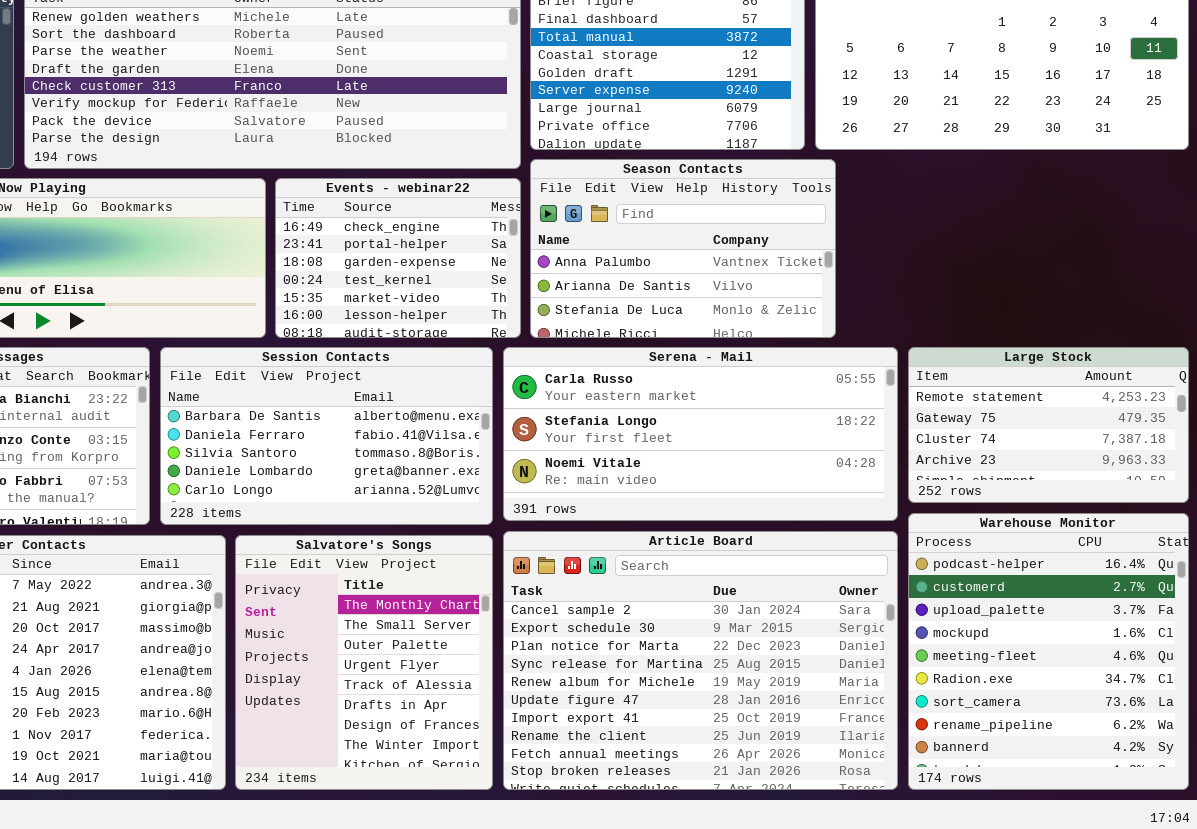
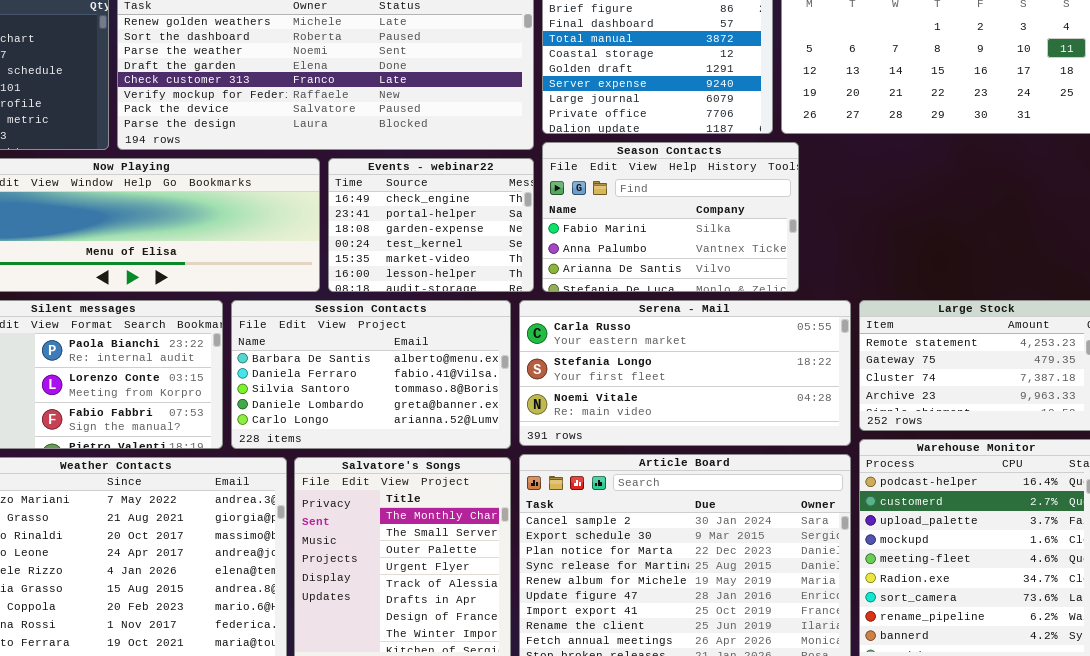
Season Contacts: [530,159,836,338] -> [542,142,799,292], scrolled up 1 row

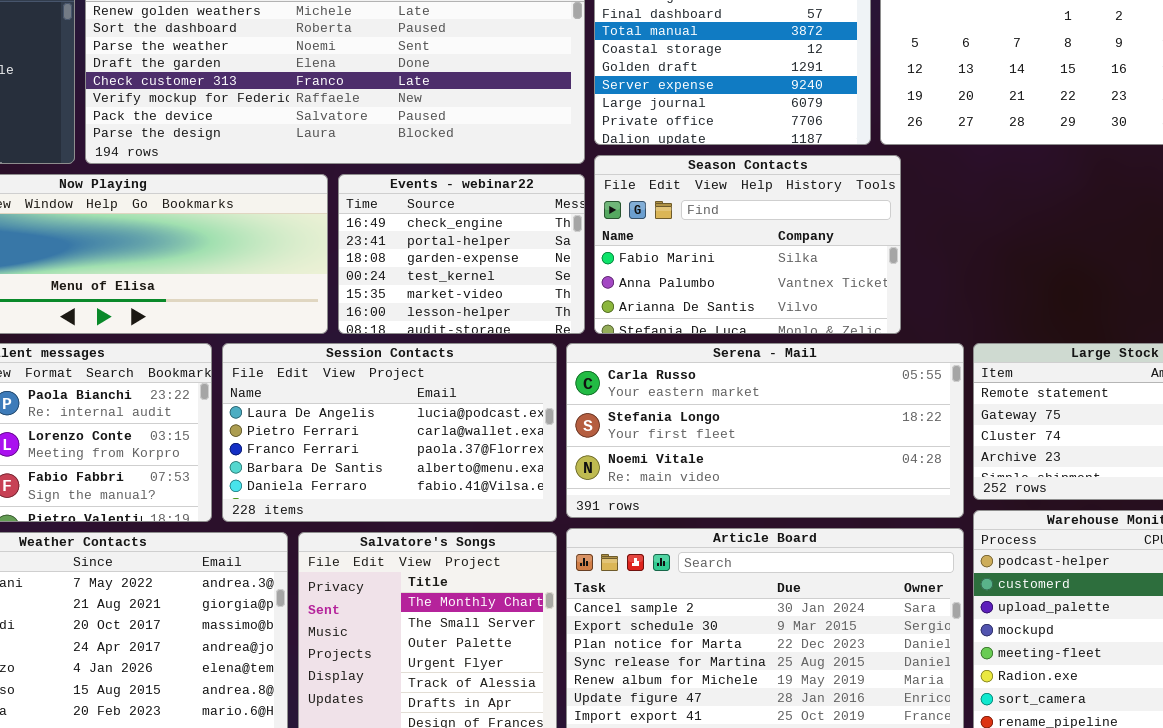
Session Contacts: [231,300,511,449] -> [222,343,557,522], scrolled up 3 rows

